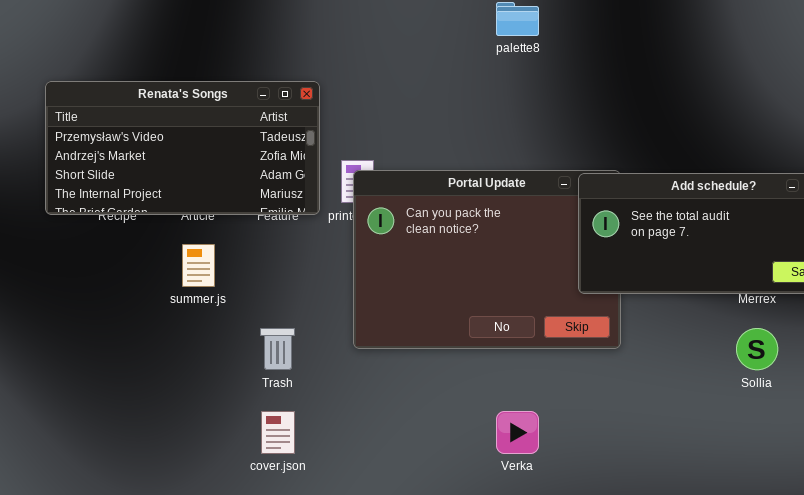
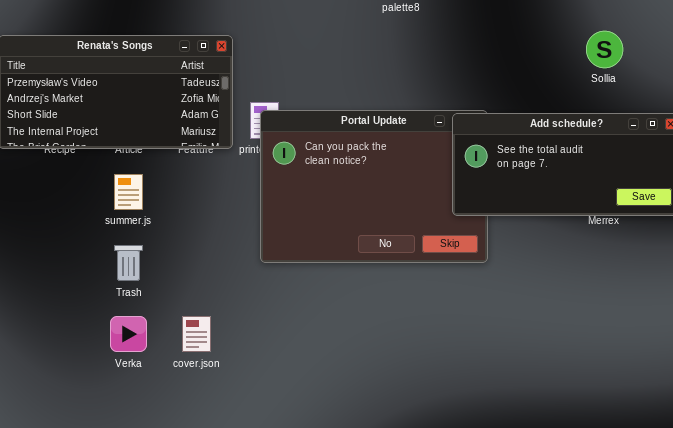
Trash: [260,328,295,370] -> [114,245,143,281], moved
Sollia: [736,328,778,370] -> [586,31,623,68], moved
Verka: [496,411,539,454] -> [110,316,147,352], moved

